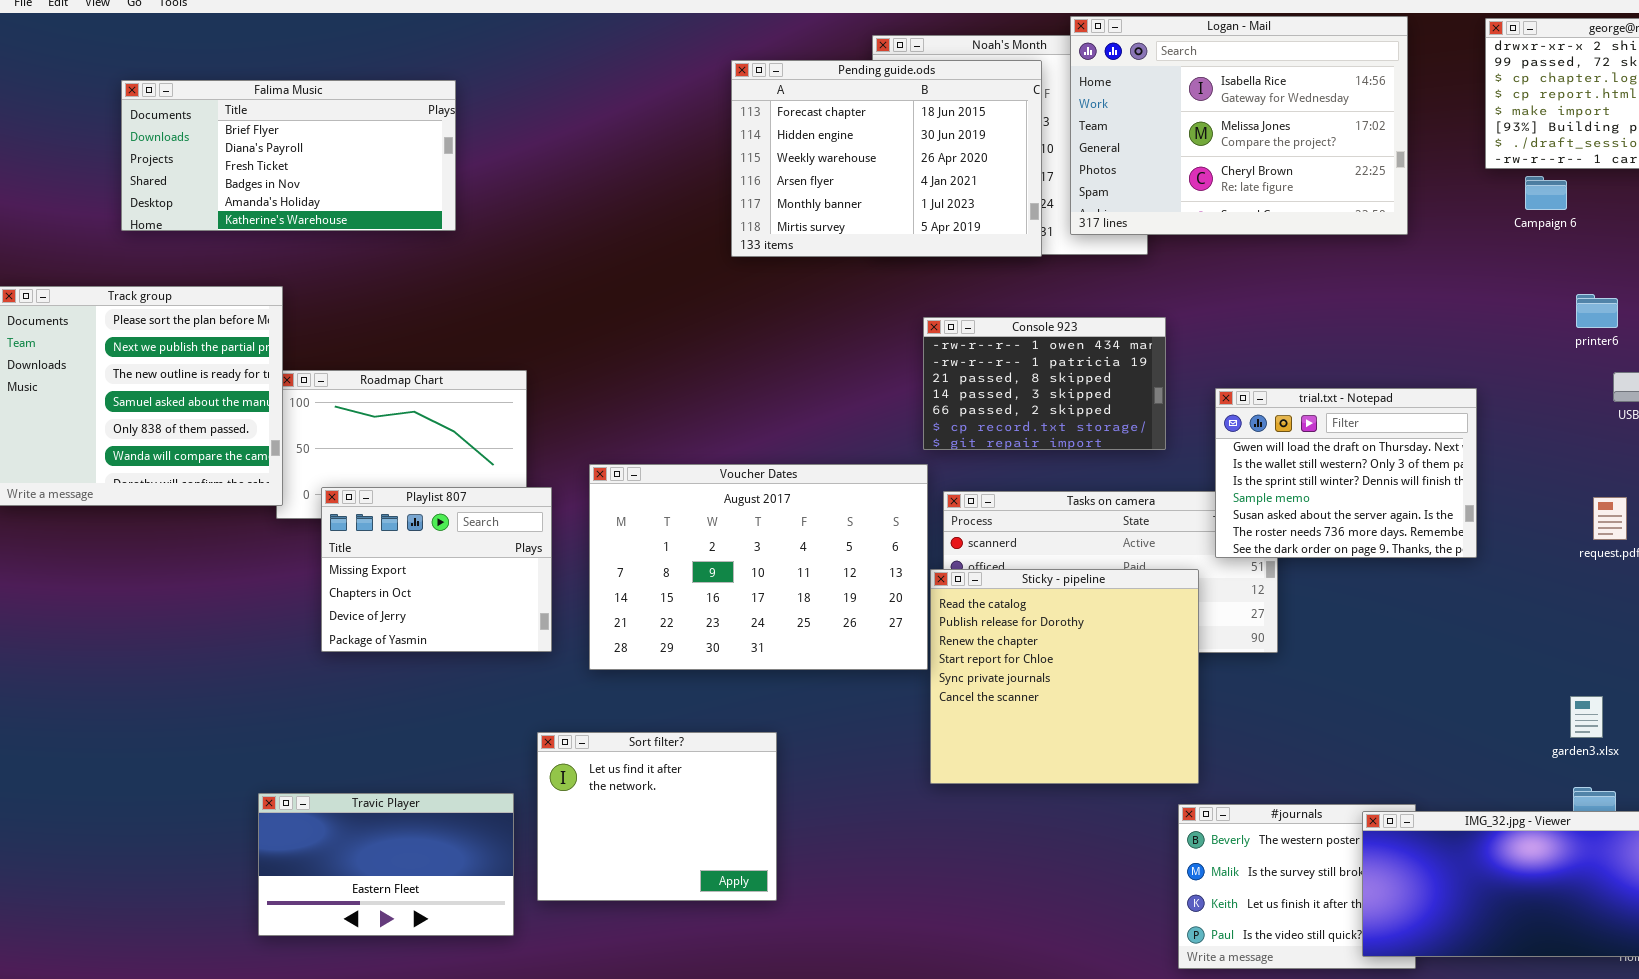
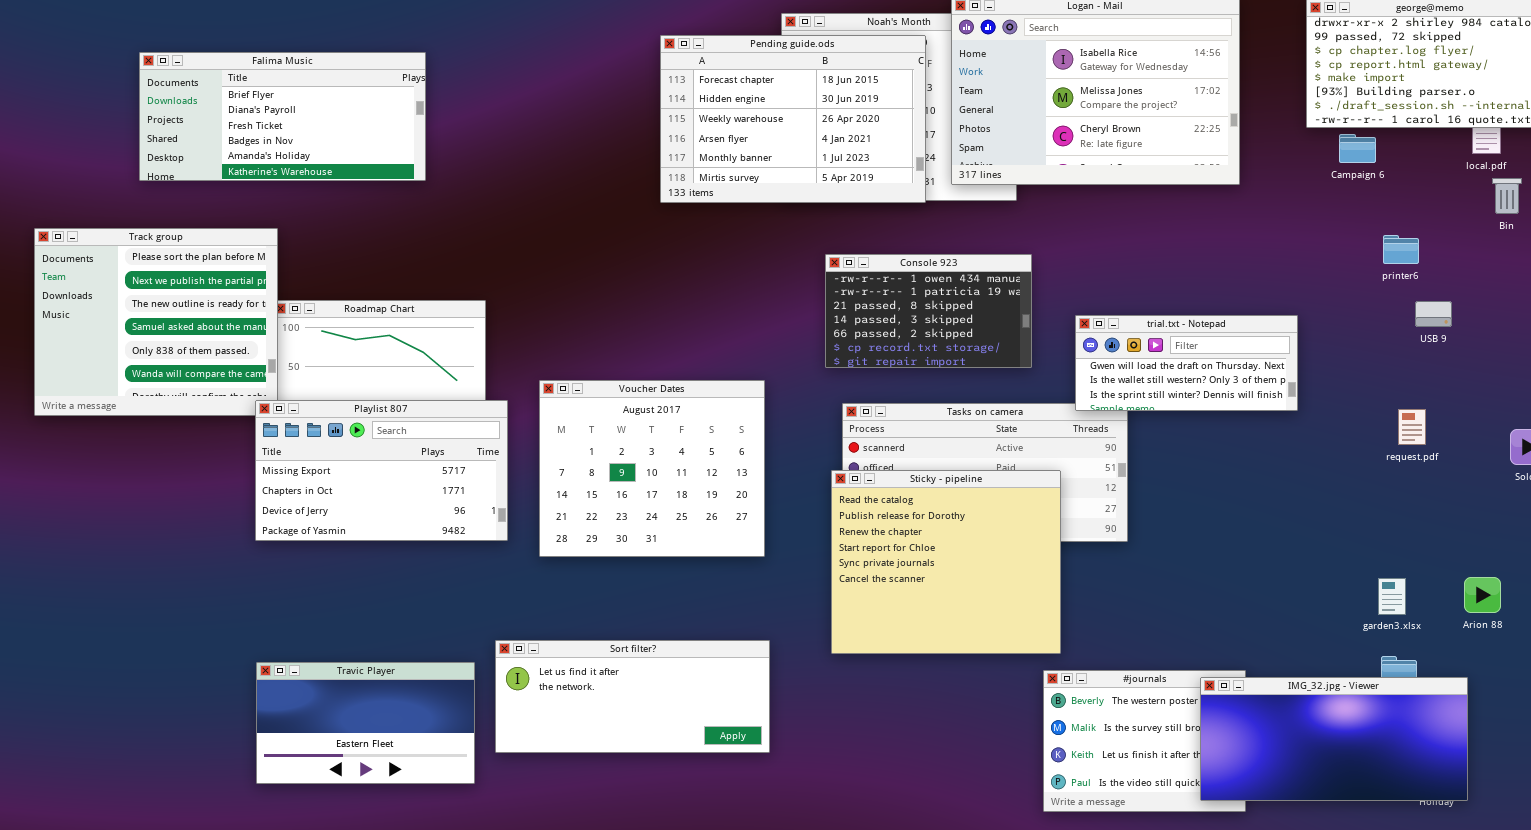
trial.txt - Notepad: [1215,388,1477,558] -> [1075,315,1298,411], resized
Voucher Dates: [589,464,928,670] -> [539,380,765,557], resized
Playlist 807: [321,487,552,652] -> [255,400,508,541], resized
Sort filter?: [537,732,777,901] -> [495,640,770,753], resized

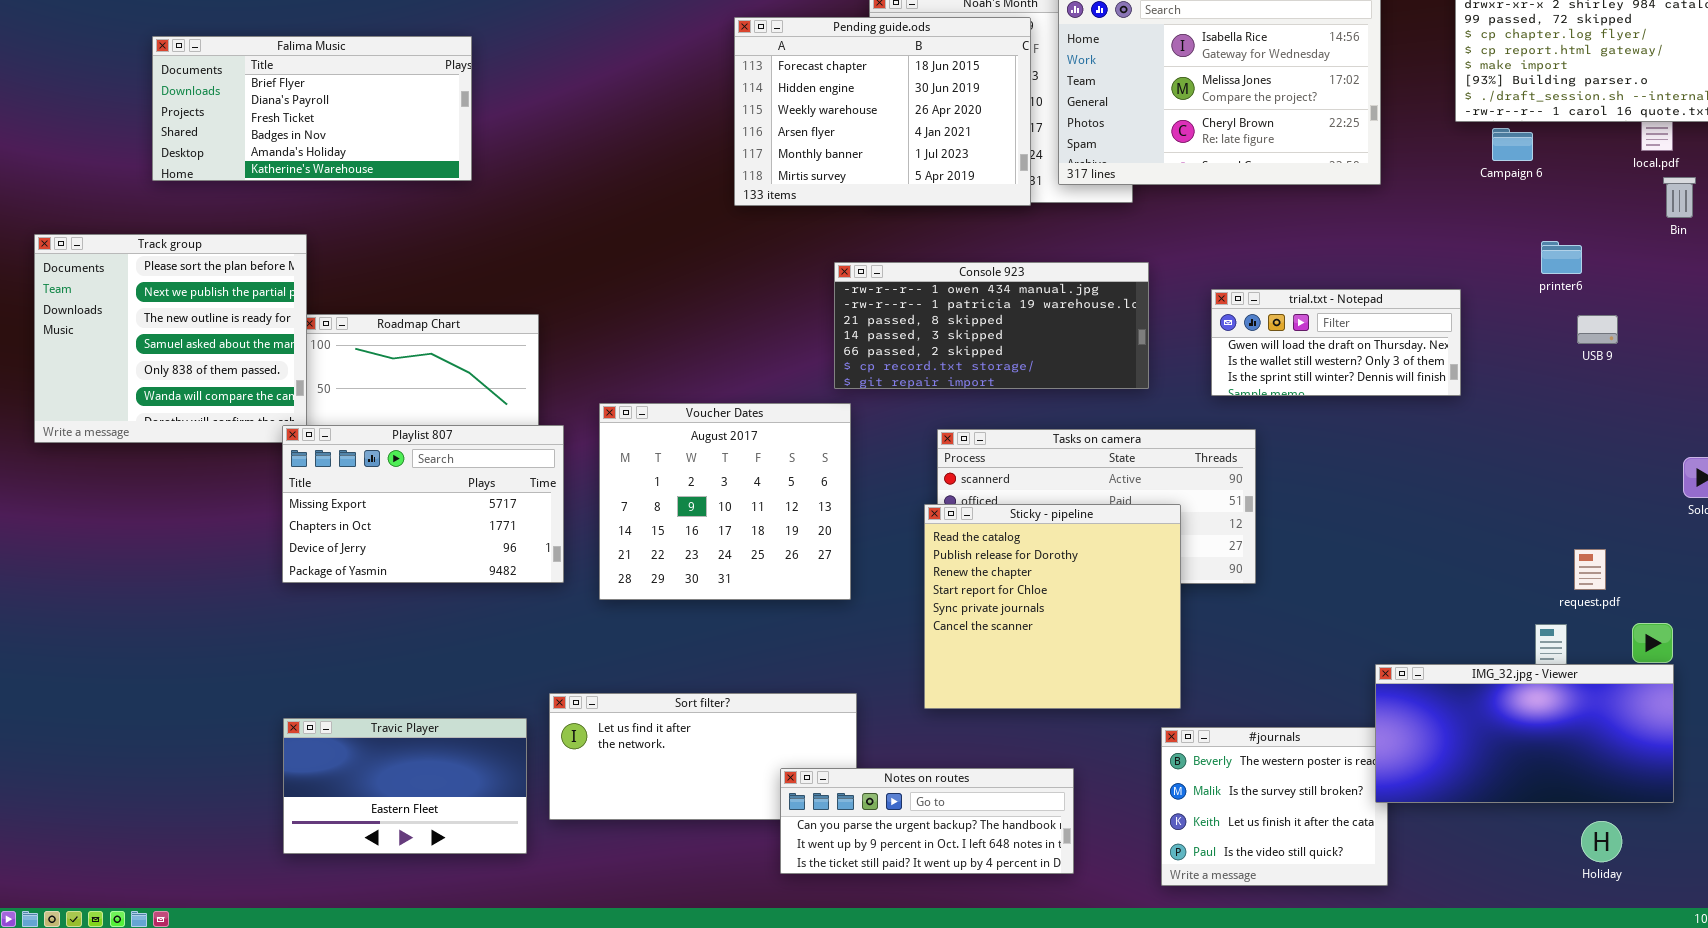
Console 923: [825,254,1032,368] -> [834,262,1149,389], resized
trial.txt - Notepad: [1075,315,1298,411] -> [1211,289,1461,396], moved
request.pdf: [1398,409,1426,445] -> [1574,549,1606,590], moved
IMG_32.jpg - Viewer: [1200,677,1468,801] -> [1375,664,1674,803], moved
Notes on routes: none -> [780,768,1074,874], opened

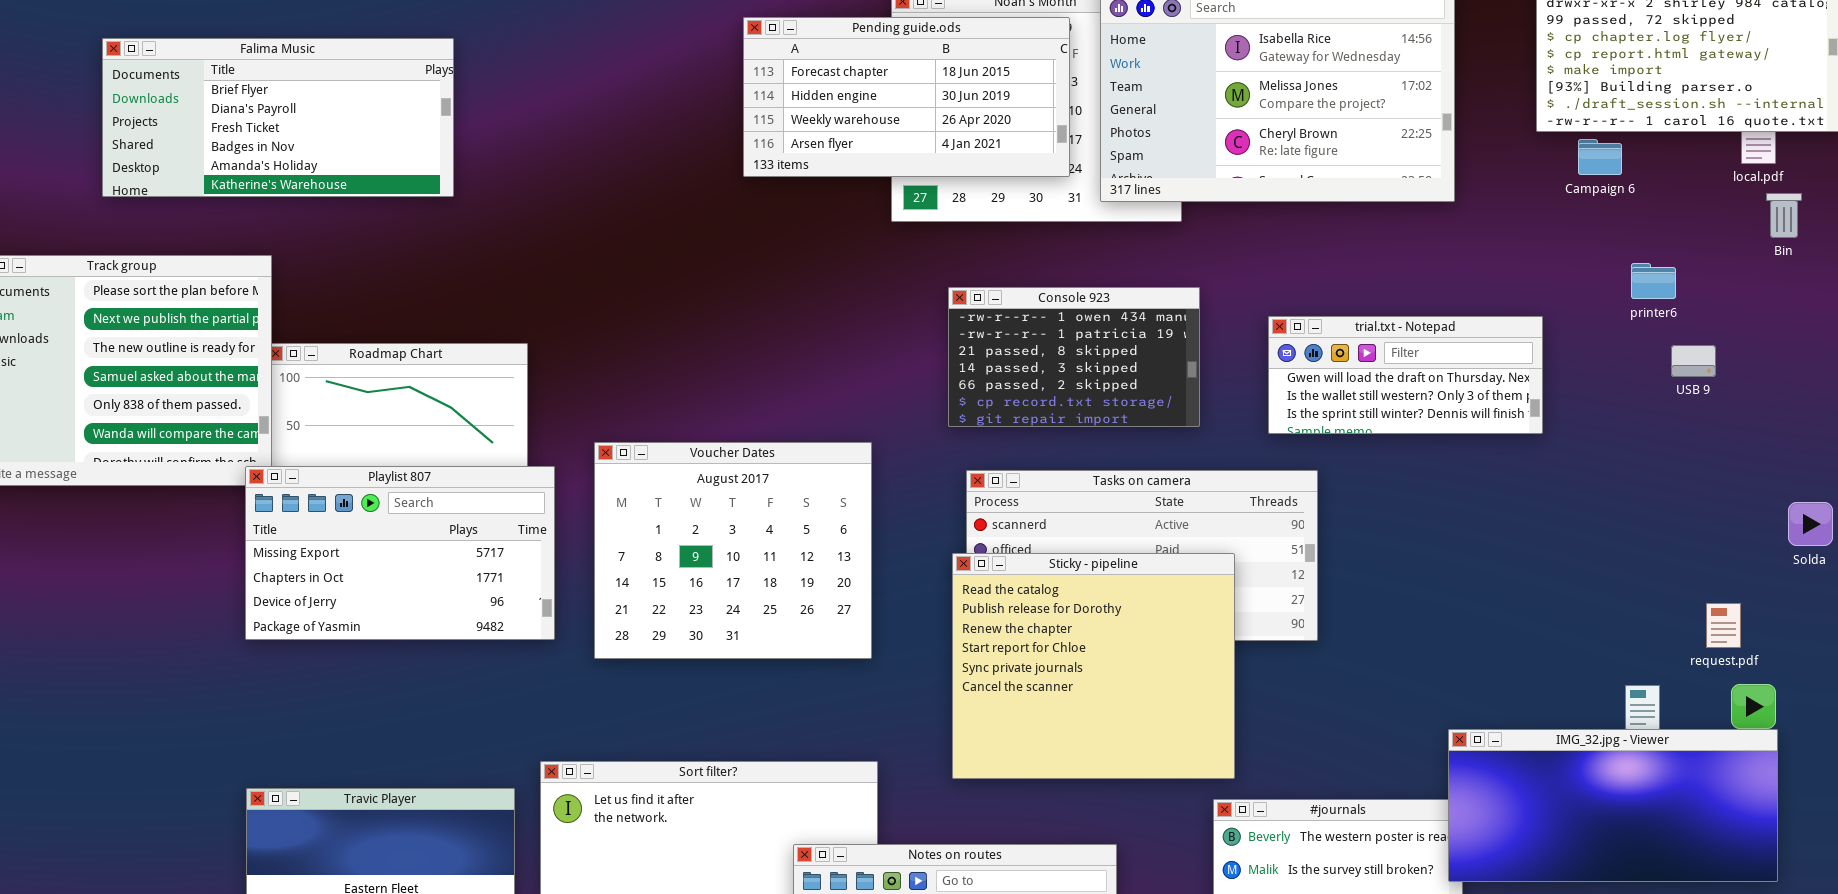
Pending guide.ods: [734,17,1031,206] -> [743,17,1070,177], resized
Console 923: [834,262,1149,389] -> [948,287,1200,427], resized
request.pdf: [1574,549,1606,590] -> [1706,603,1741,648], moved

